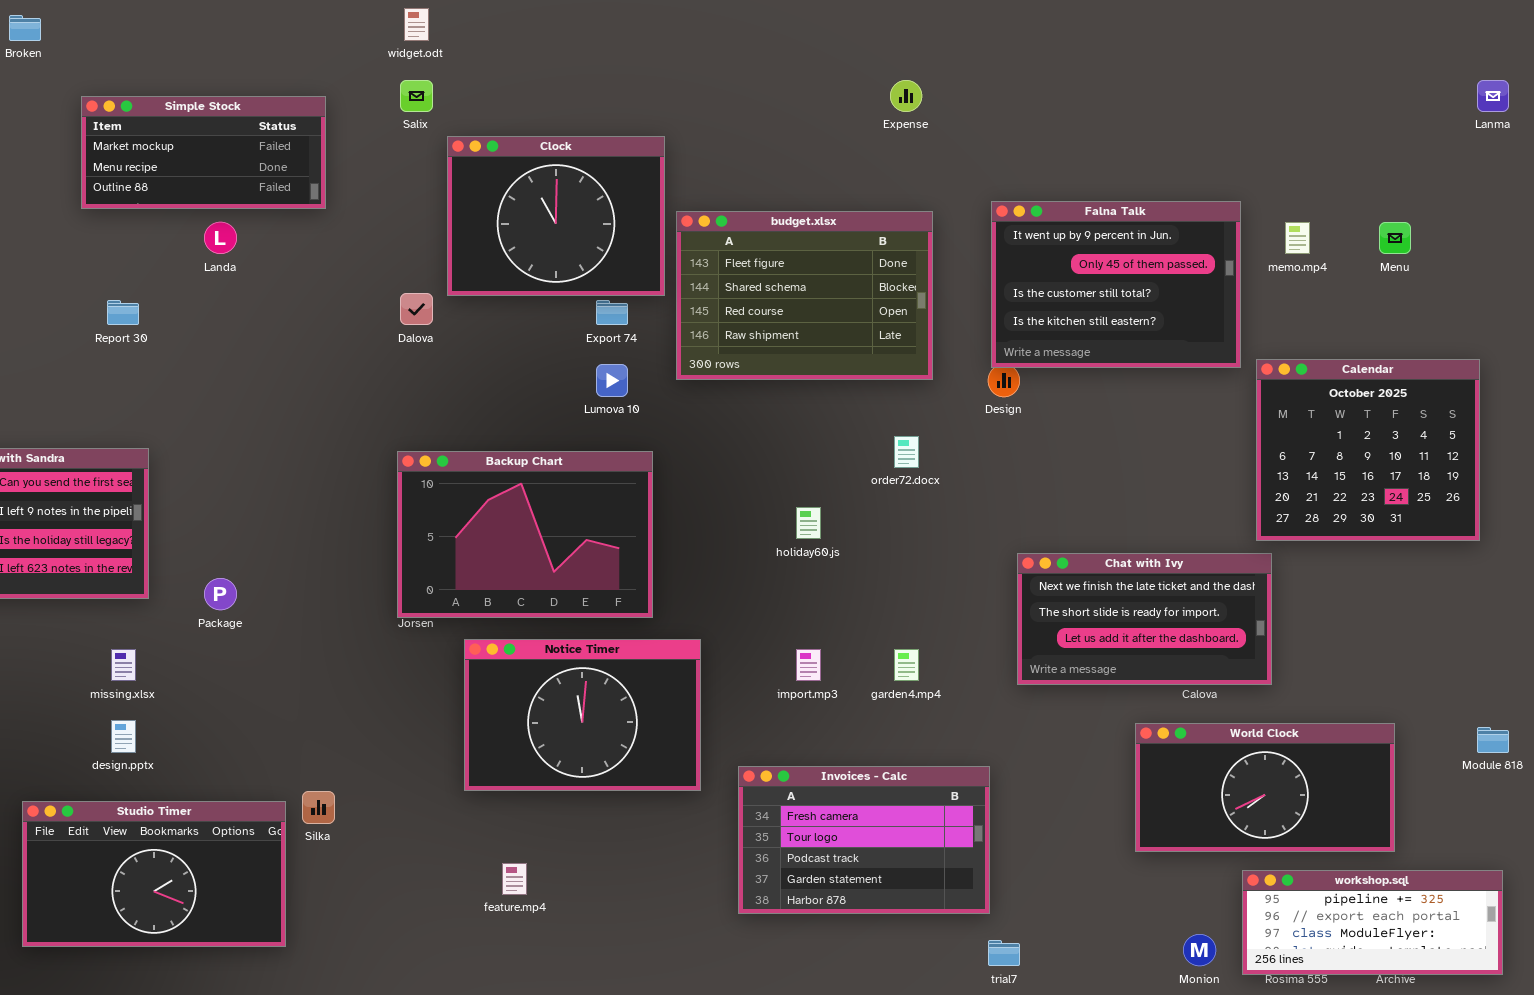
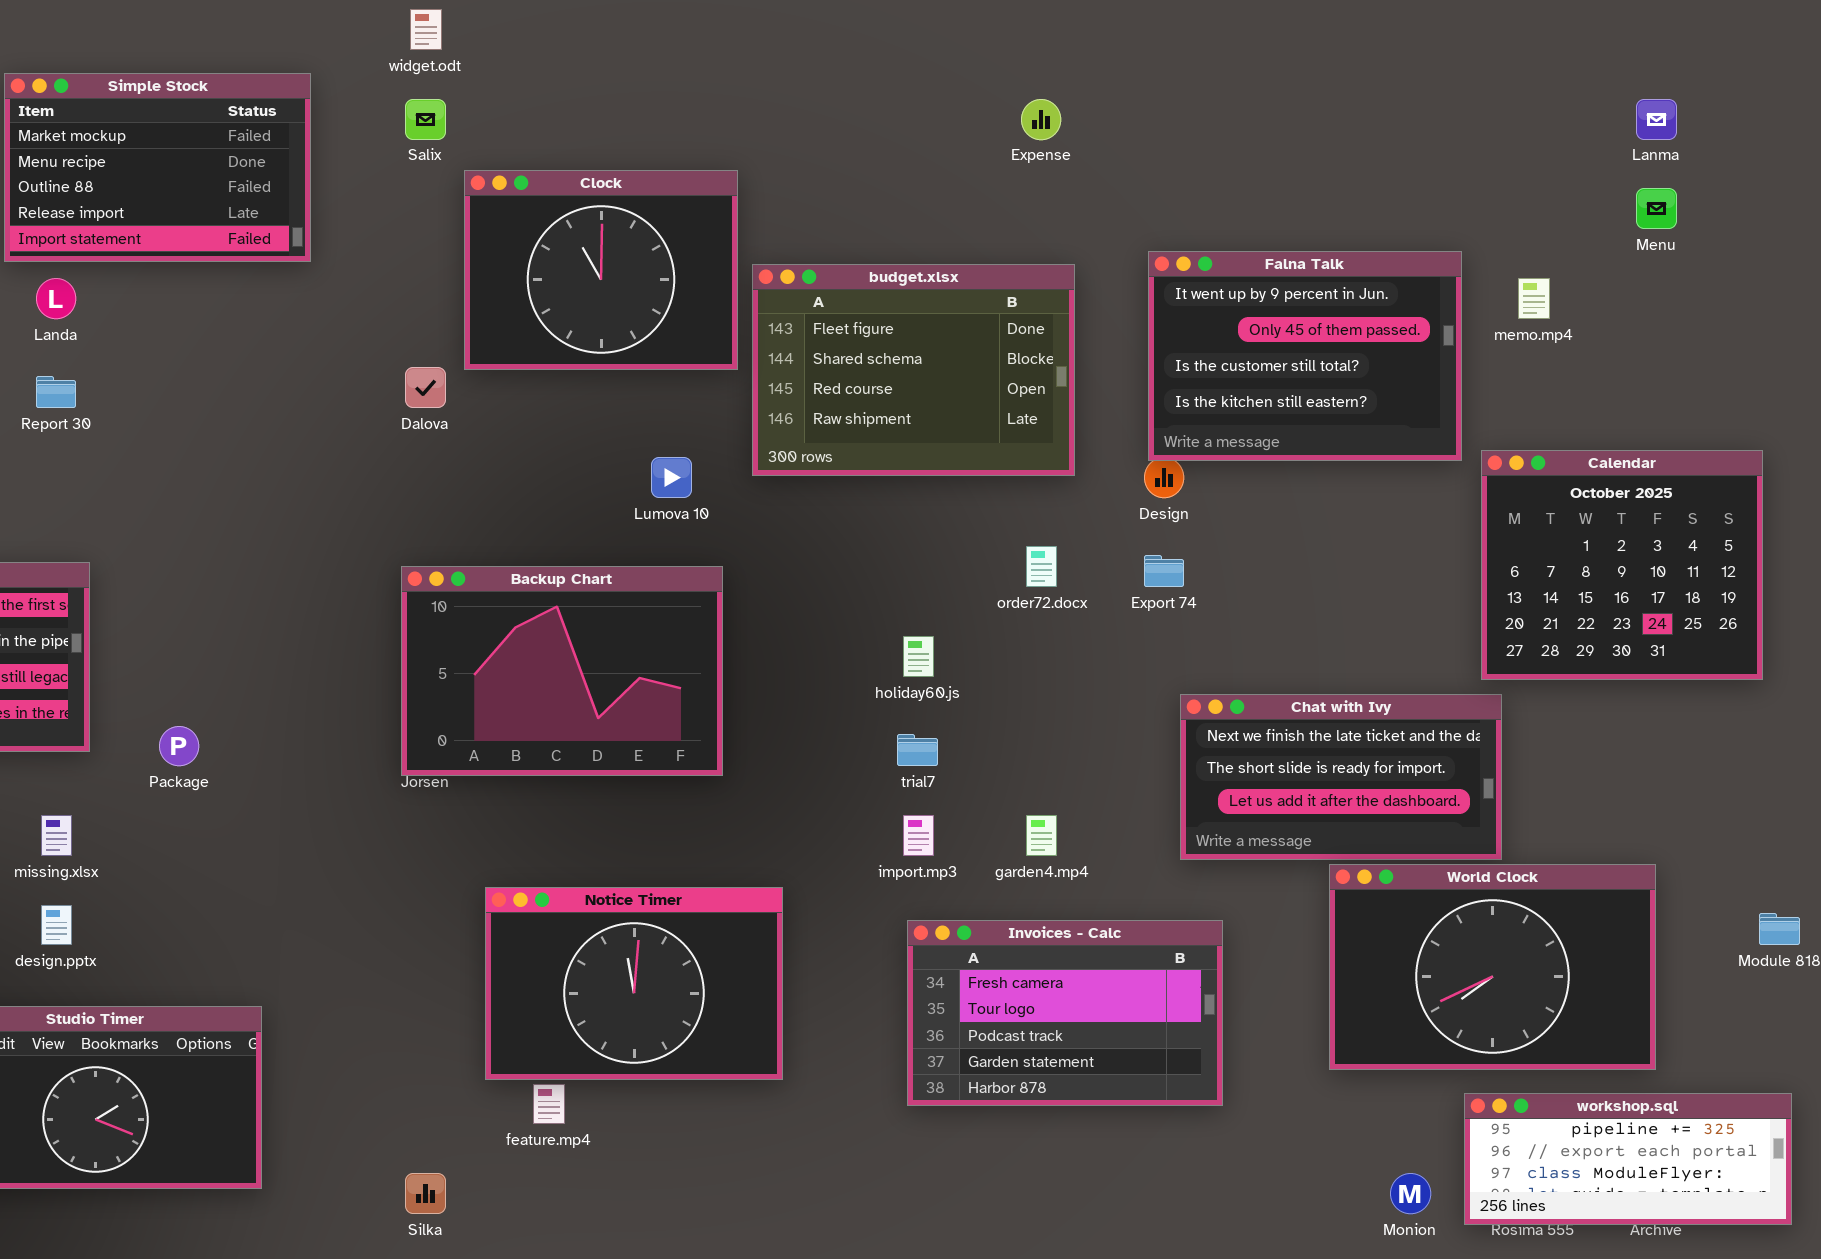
Lanma: [1477,80,1509,112] -> [1636,99,1677,140], moved
Simple Stock: [81,96,326,209] -> [4,73,311,262], resized
Landa: [204,222,237,254] -> [36,278,76,319], moved
Menu: [1379,222,1411,254] -> [1636,188,1677,229], moved
Export 74: [596,300,628,325] -> [1144,555,1184,587], moved
Notice Timer: [464,639,701,791] -> [485,887,783,1080], moved
World Clock: [1135,723,1395,852] -> [1329,864,1656,1070], resized
Invoices - Calc: [738,766,990,914] -> [907,920,1223,1106], moved
Silka: [302,791,335,824] -> [405,1173,446,1214], moved
trial7: [988,940,1020,966] -> [897,734,938,766], moved

